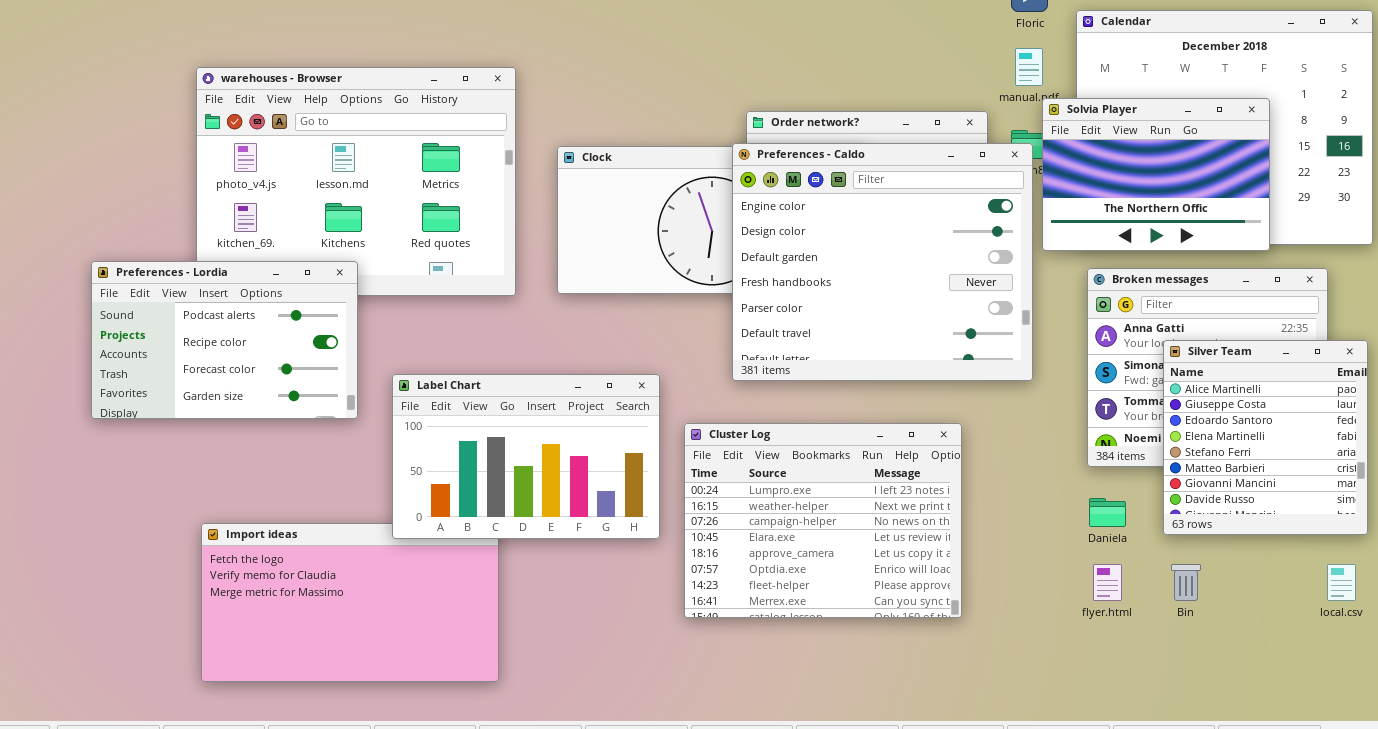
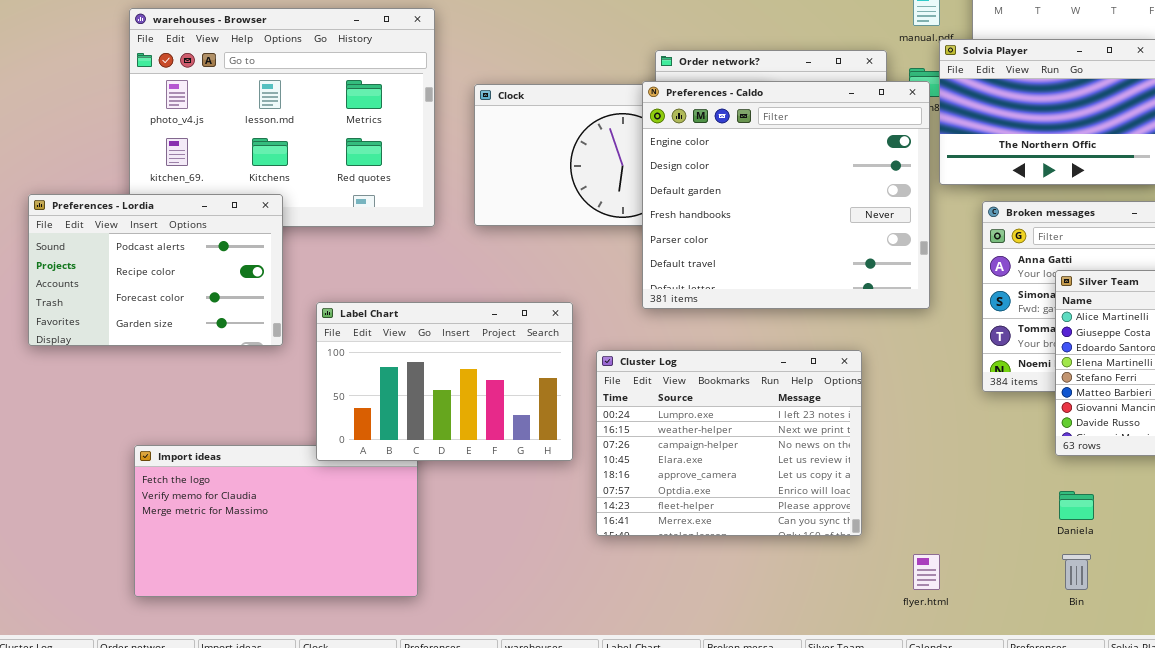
Daniela: [1089,498,1126,527] -> [1059,491,1094,520], moved
flyer.html: [1093,564,1122,601] -> [913,554,940,590], moved
Bin: [1171,564,1201,601] -> [1062,554,1091,590], moved

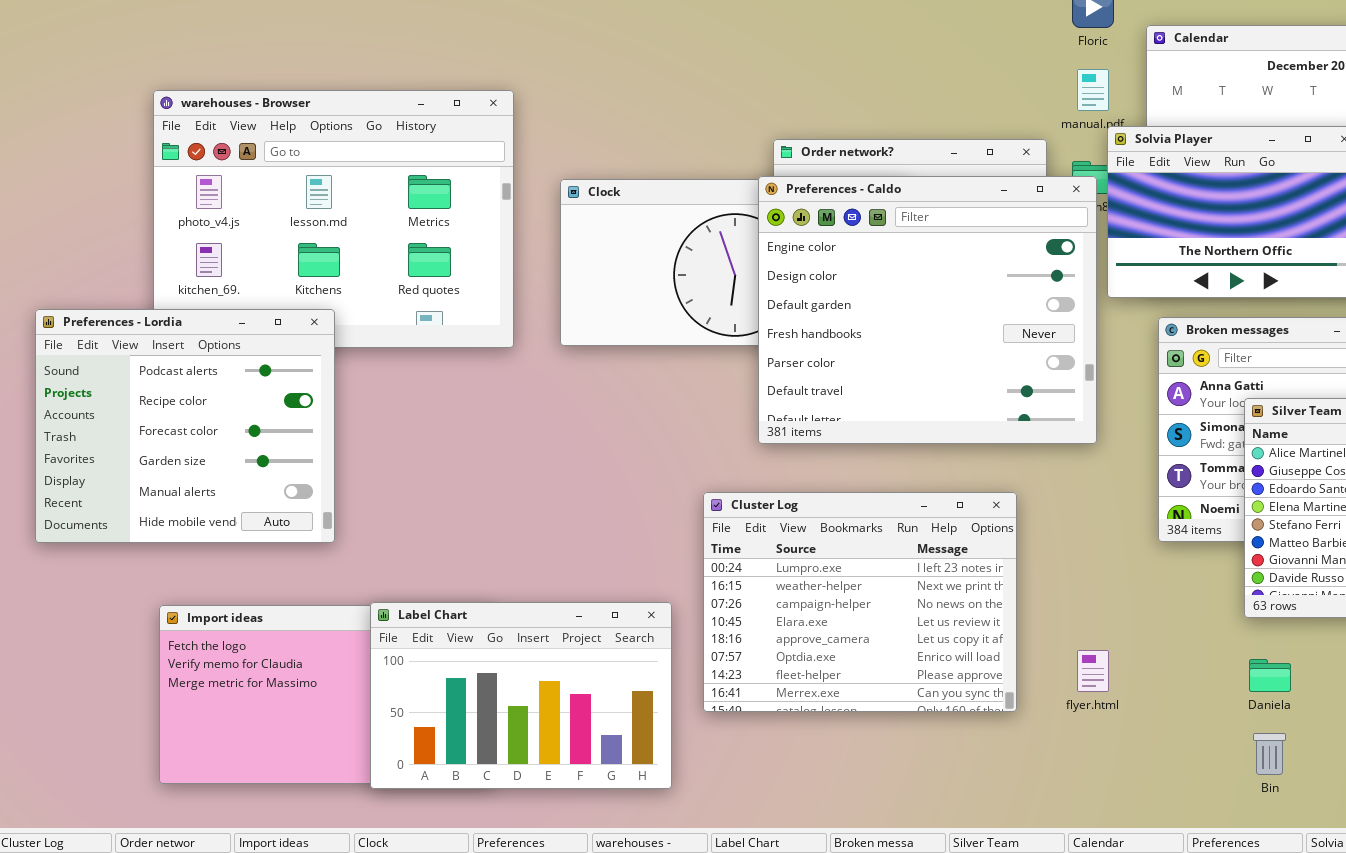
Preferences - Lordia: [28,194,283,346] -> [35,309,335,543], resized
Label Chart: [316,302,573,461] -> [370,602,672,789], moved
flyer.html: [913,554,940,590] -> [1077,650,1109,692], moved

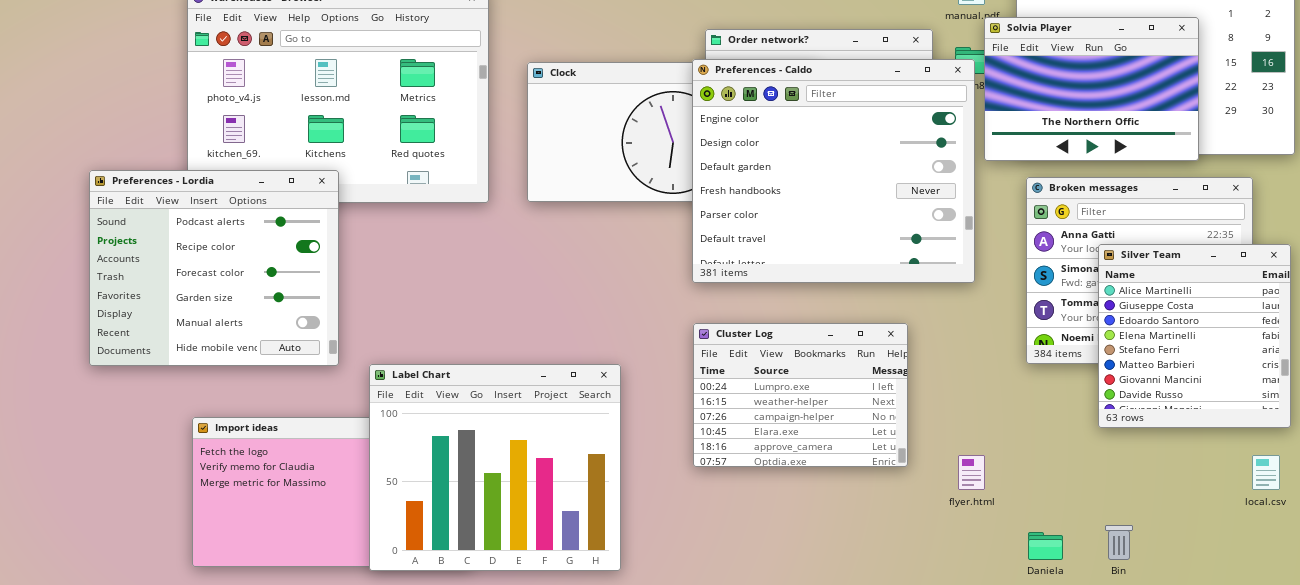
Cluster Log: [703,492,1017,712] -> [693,323,908,467], resized
Label Chart: [370,602,672,789] -> [369,364,621,571], resized
Daniela: [1249,659,1291,692] -> [1028,532,1063,560], moved

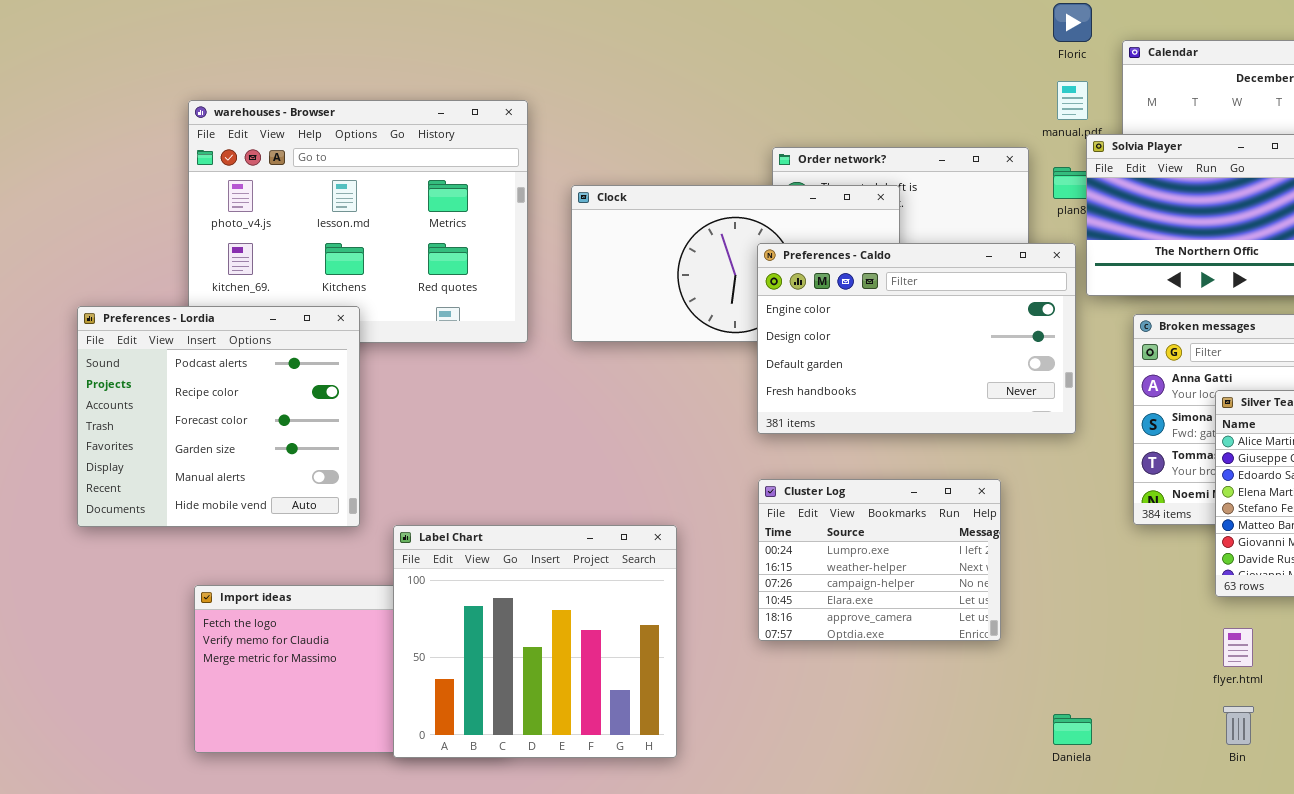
Preferences - Caldo: [692,59,975,283] -> [757,243,1076,434], resized
flyer.html: [958,455,985,490] -> [1223,628,1253,667], moved
Daniela: [1028,532,1063,560] -> [1053,714,1092,745], moved

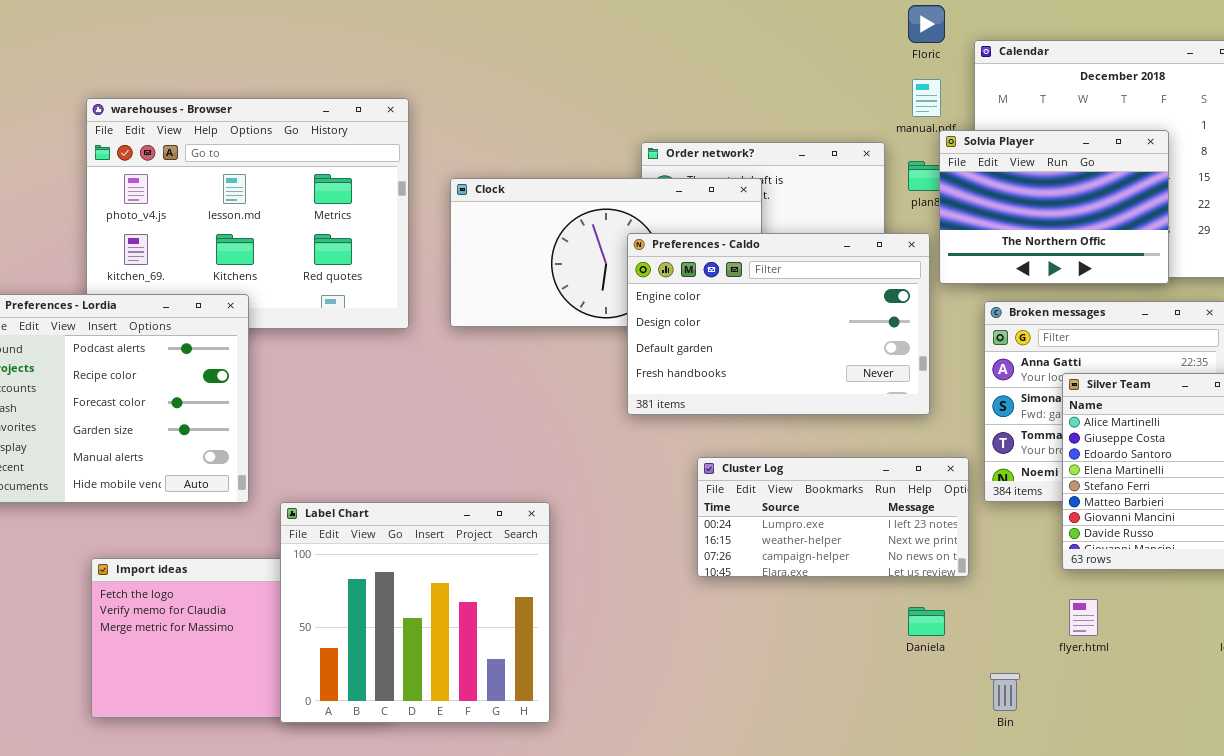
Cluster Log: [758,479,1001,641] -> [697,457,969,577], moved, resized
Bin: [1223,706,1254,745] -> [990,673,1020,711], moved
Daniela: [1053,714,1092,745] -> [908,607,945,636], moved

